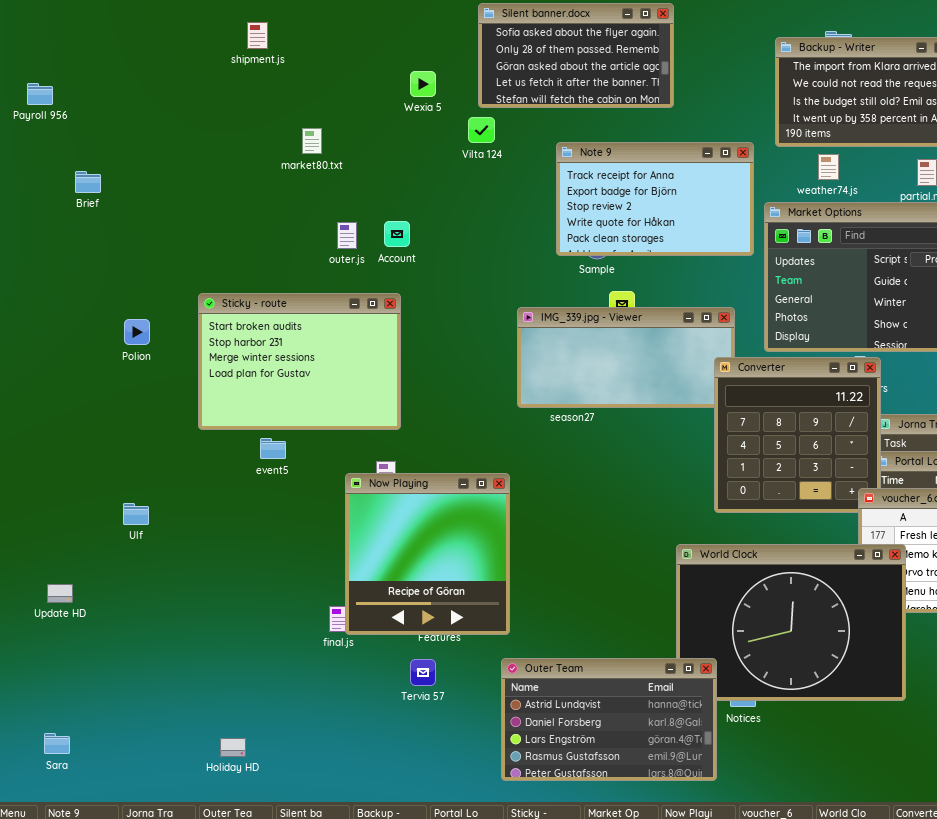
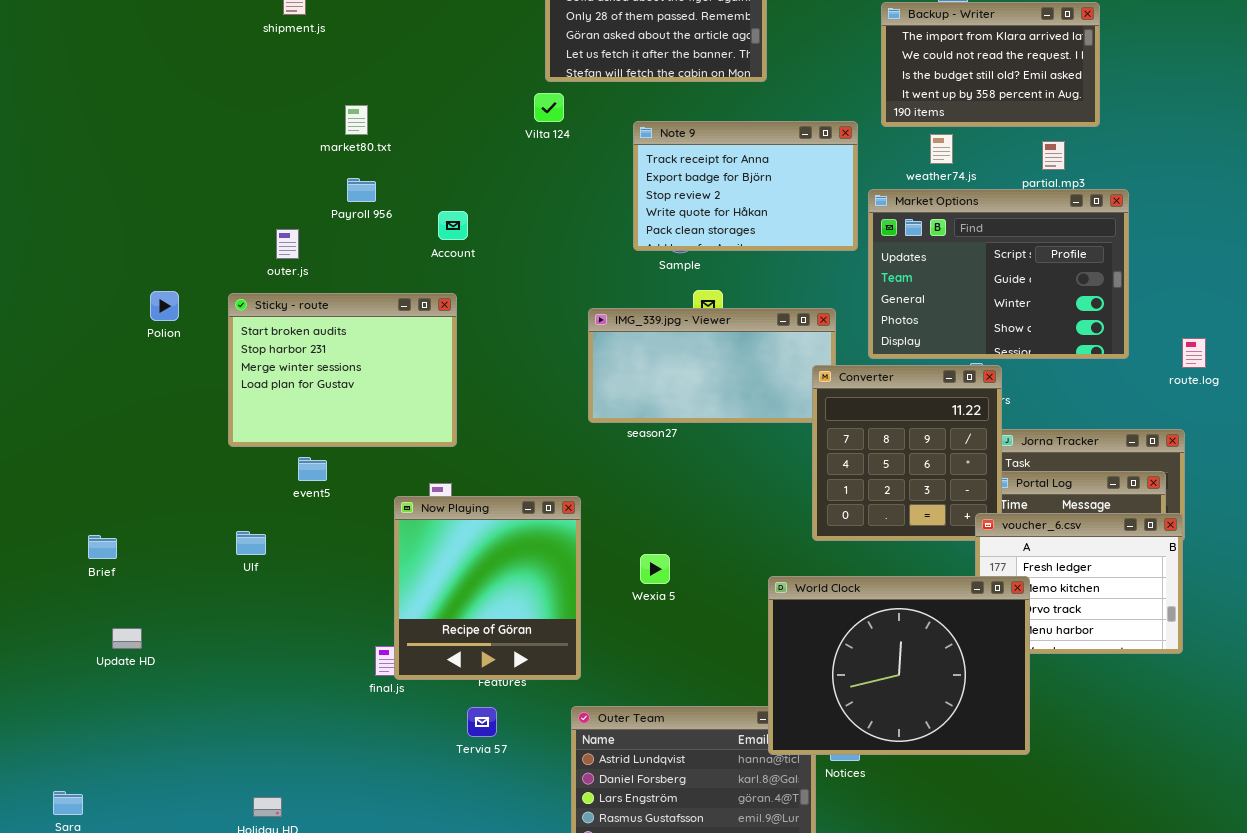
Wexia 5: [410,71,436,97] -> [640,554,670,584], moved
Payroll 956: [27,83,53,105] -> [347,178,376,202], moved
Brief: [75,171,101,193] -> [88,535,117,559], moved
outer.js: [337,222,357,249] -> [276,229,299,259], moved
Polion: [124,319,150,345] -> [150,291,179,321], moved
Ulf: [123,503,149,525] -> [236,531,266,555], moved
World Clock: [676,544,906,701] -> [768,576,1030,755], raised
Update HD: [47,584,73,603] -> [112,628,142,649], moved

